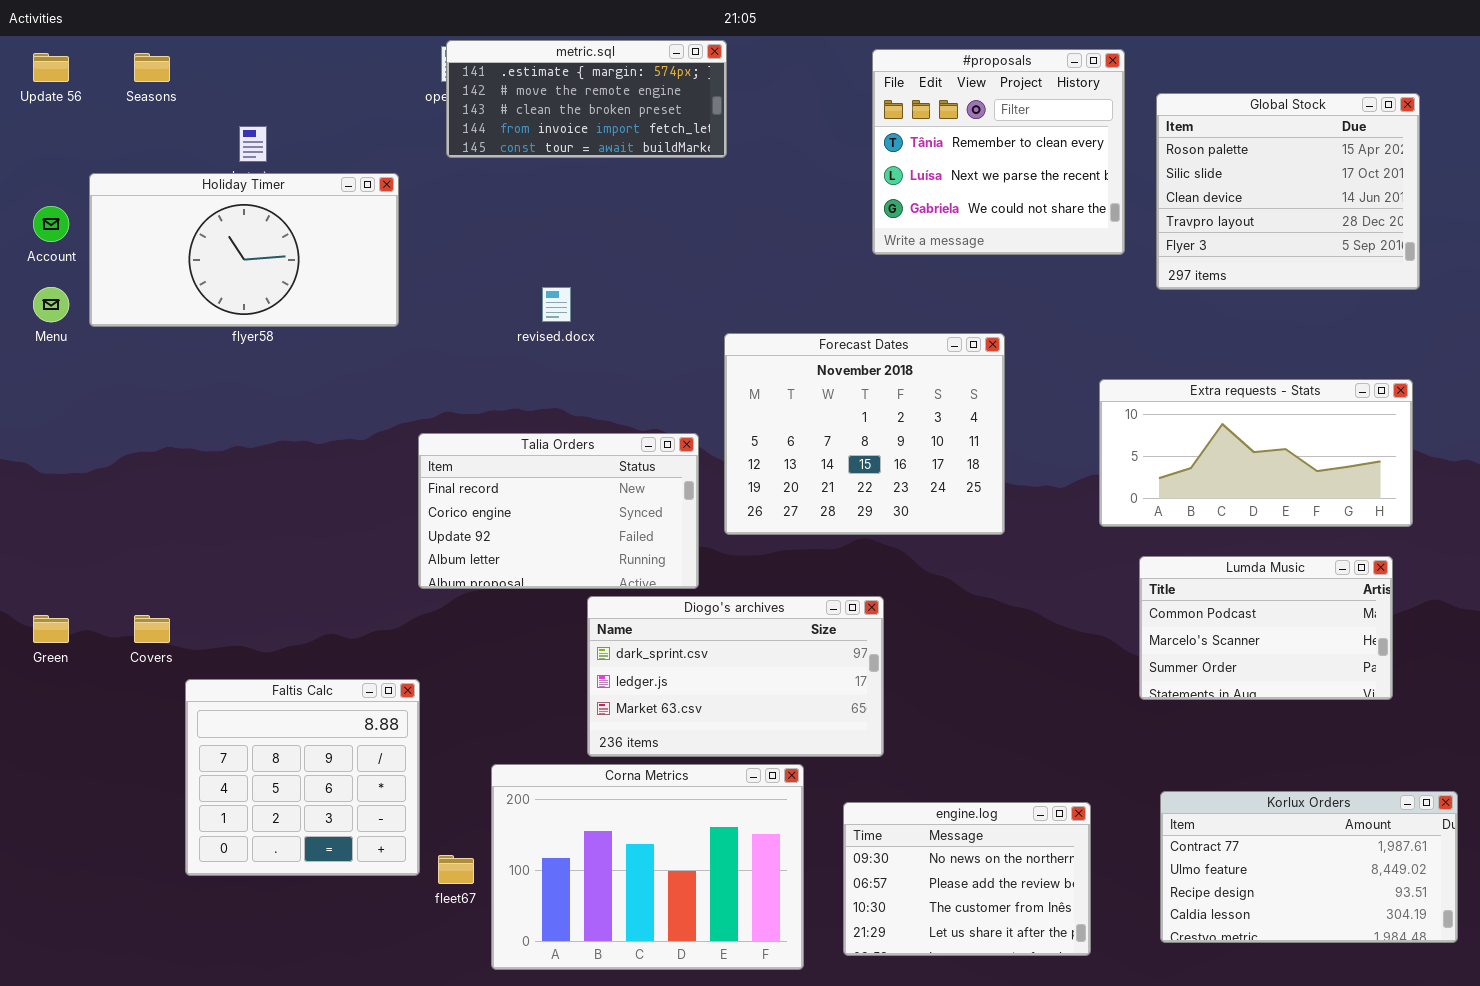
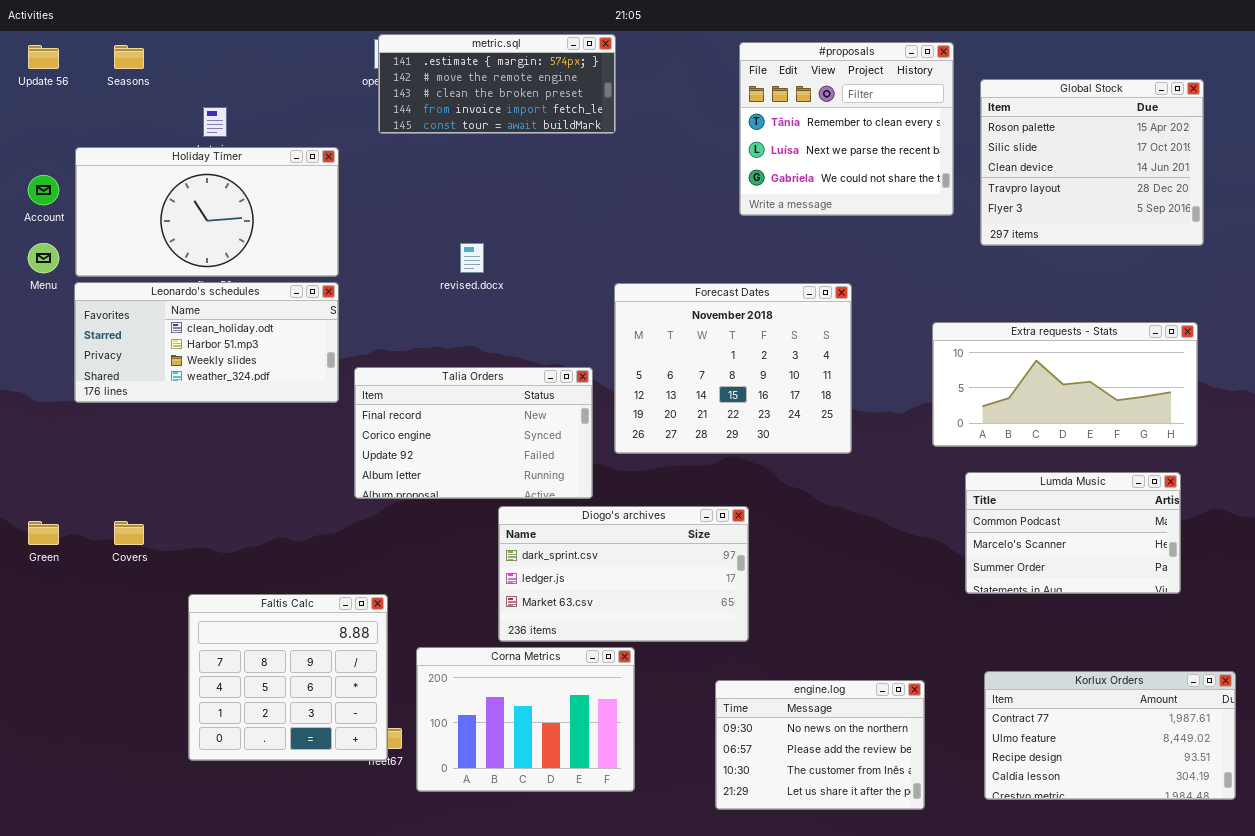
Leonardo's schedules: none -> [74,282,339,403], opened
Faltis Calc: [185,679,420,876] -> [188,594,388,761], moved
Corna Metrics: [491,764,804,970] -> [416,647,635,792], resized

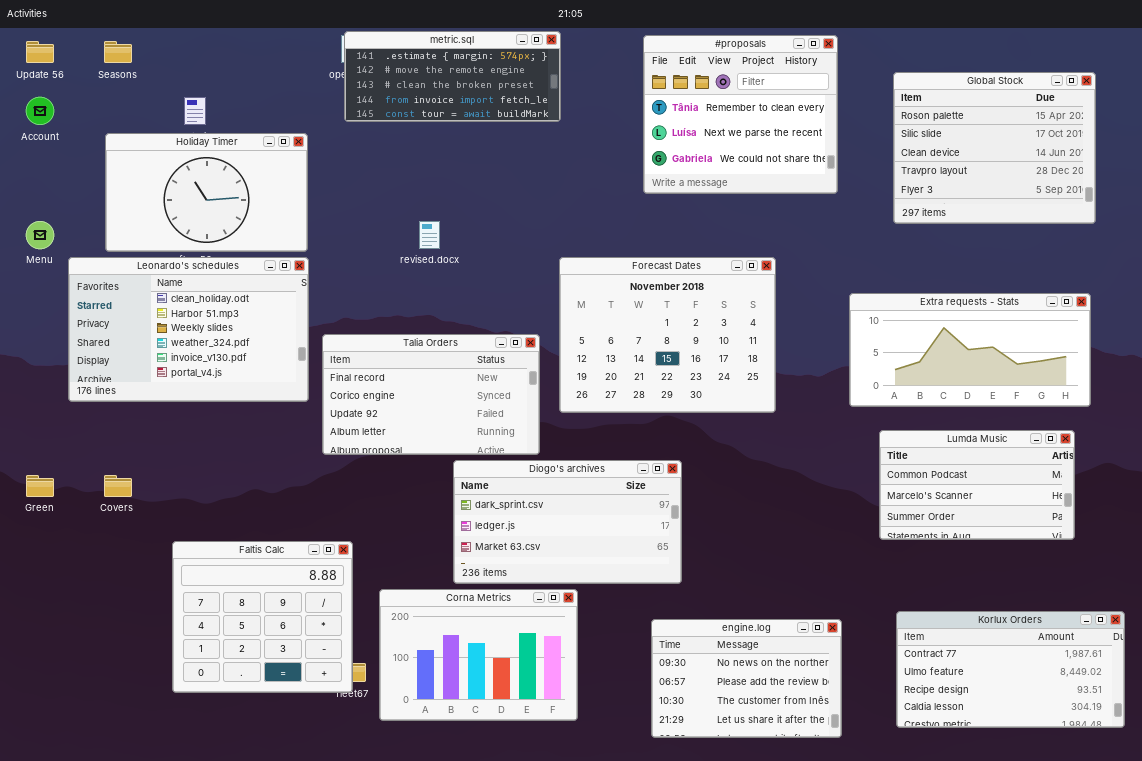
#proposals: [739,42,954,216] -> [643,35,838,194], moved
Holiday Timer: [75,147,339,277] -> [105,133,308,252], resized
Account: [28,175,59,205] -> [26,97,54,125], moved
Leonardo's schedules: [74,282,339,403] -> [68,257,309,402], resized

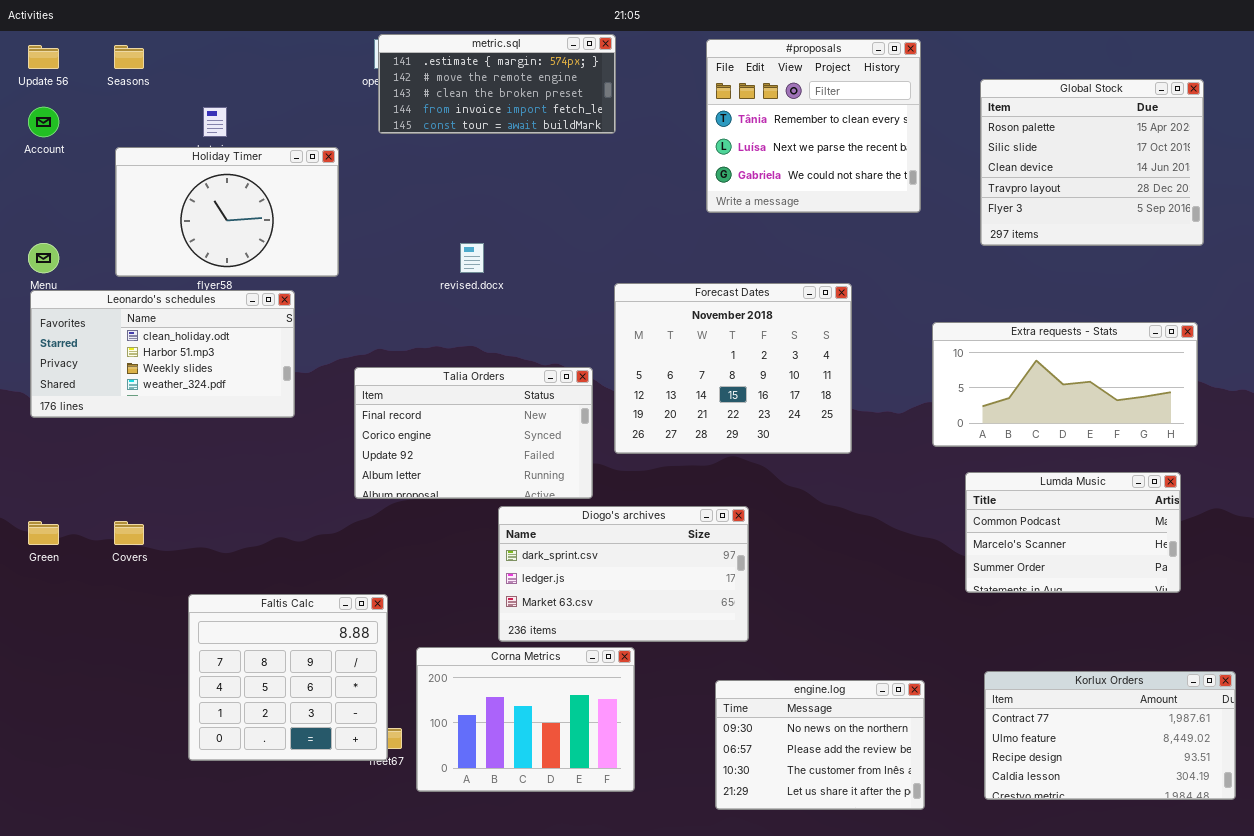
Leonardo's schedules: [68,257,309,402] -> [30,290,295,418], moved, resized

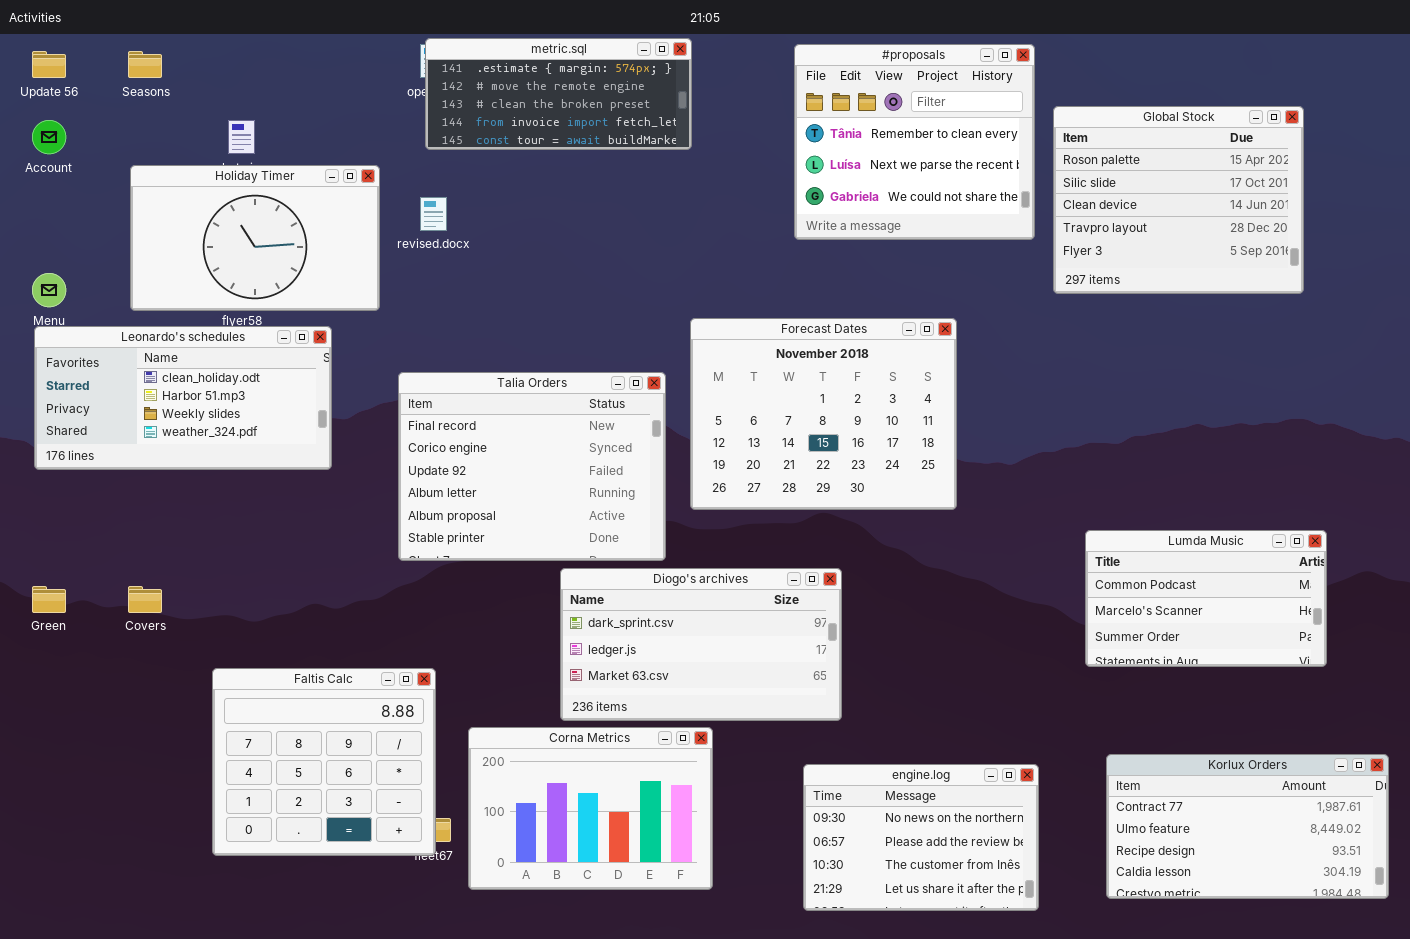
Global Stock: [980,79,1204,246] -> [1053,106,1304,294], moved
revised.docx: [460,243,484,273] -> [420,197,447,231], moved
Extra requests - Stats: [932,322,1198,447] -> none, closed
Talia Orders: [354,367,593,499] -> [398,372,666,561], resized

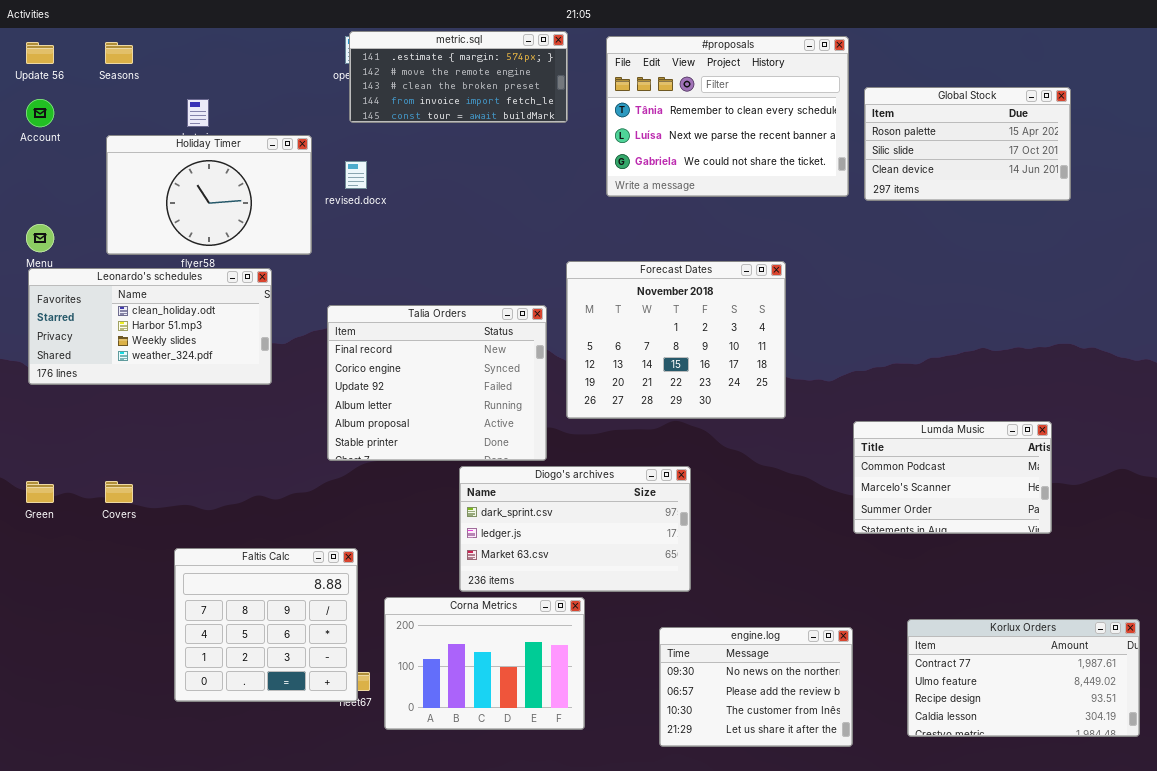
#proposals: [794,44,1035,240] -> [606,36,849,197], resized
Global Stock: [1053,106,1304,294] -> [864,87,1071,201], resized
Lumda Music: [1085,530,1327,667] -> [853,421,1052,534], moved

